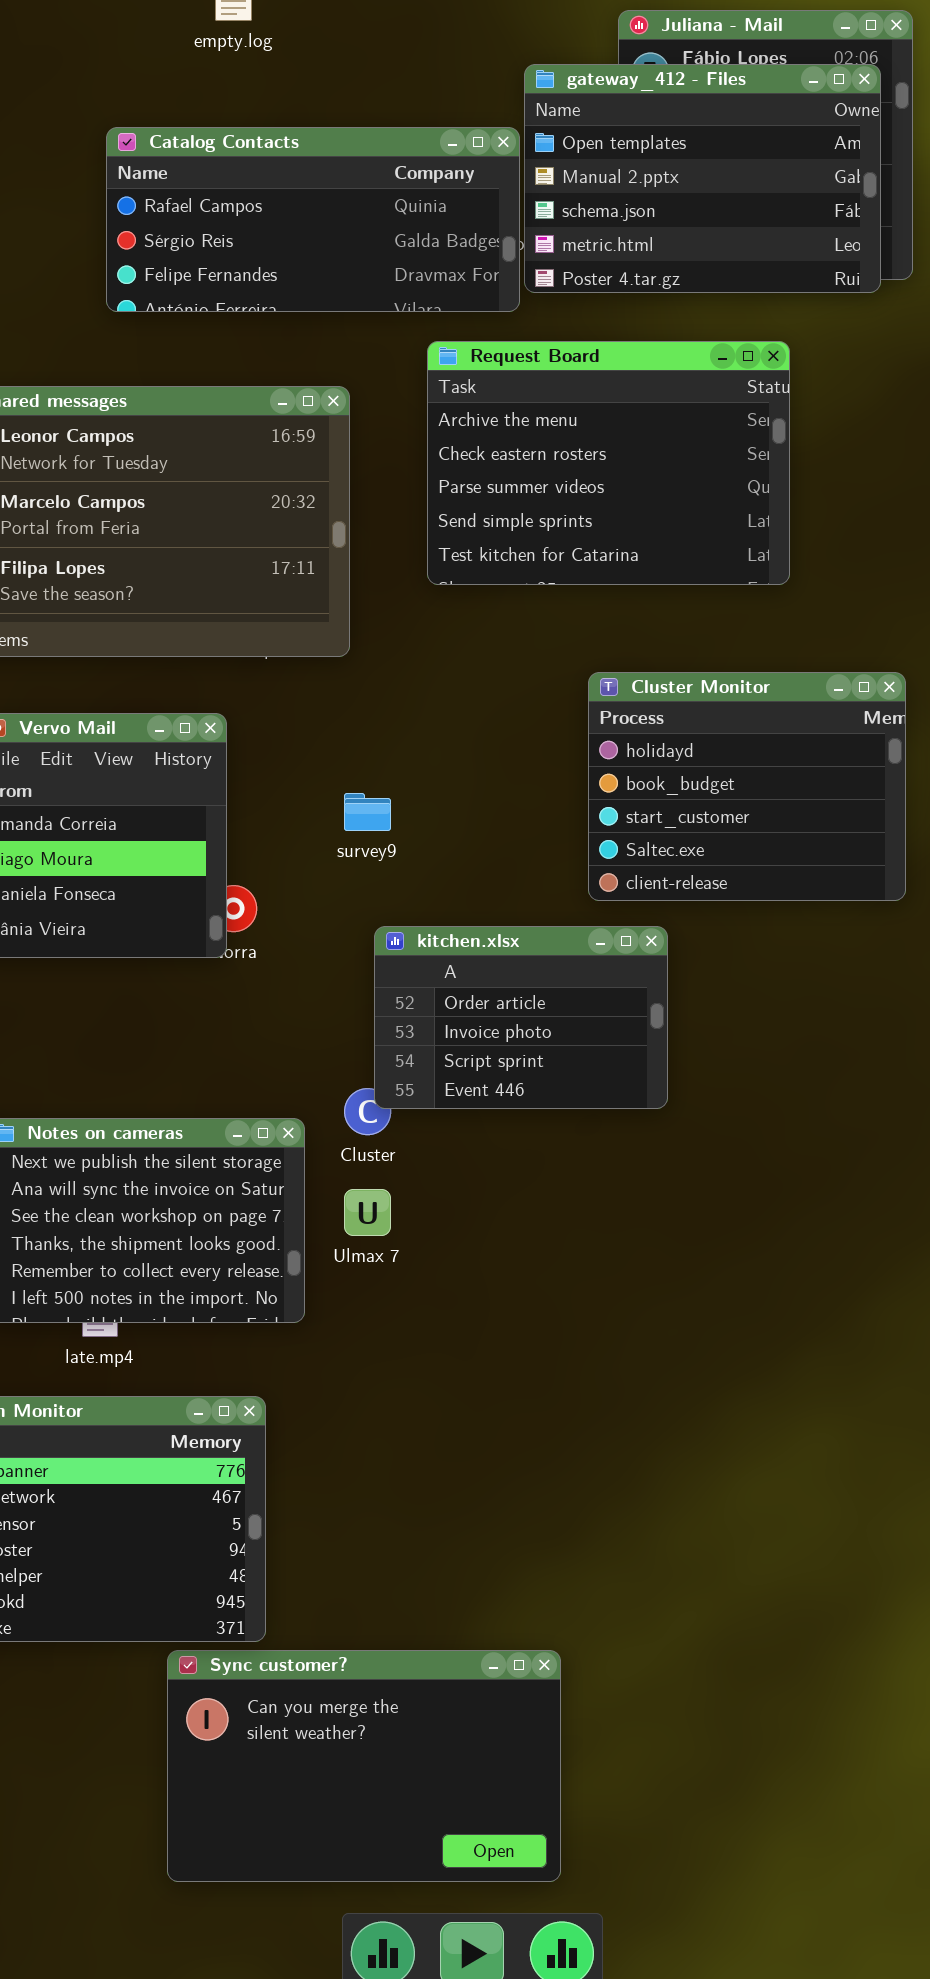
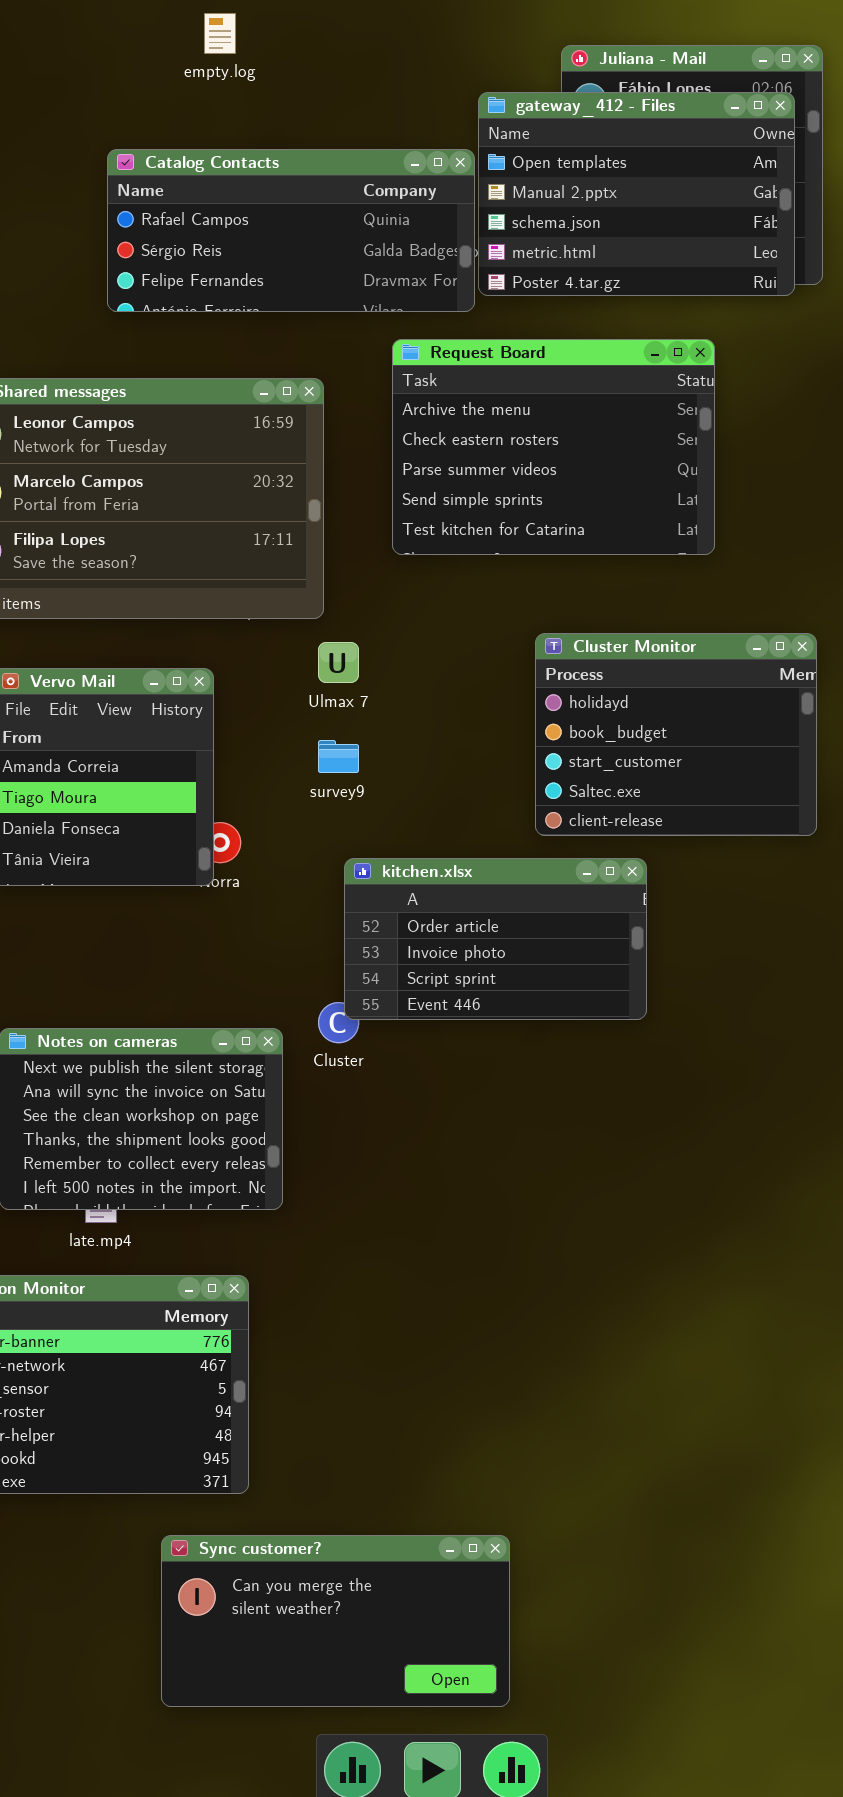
kitchen.xlsx: [374,926,668,1109] -> [344,858,647,1020], resized
Ulmax 7: [344,1189,391,1236] -> [318,642,359,683], moved
Sync customer?: [167,1650,561,1882] -> [161,1535,510,1707], resized

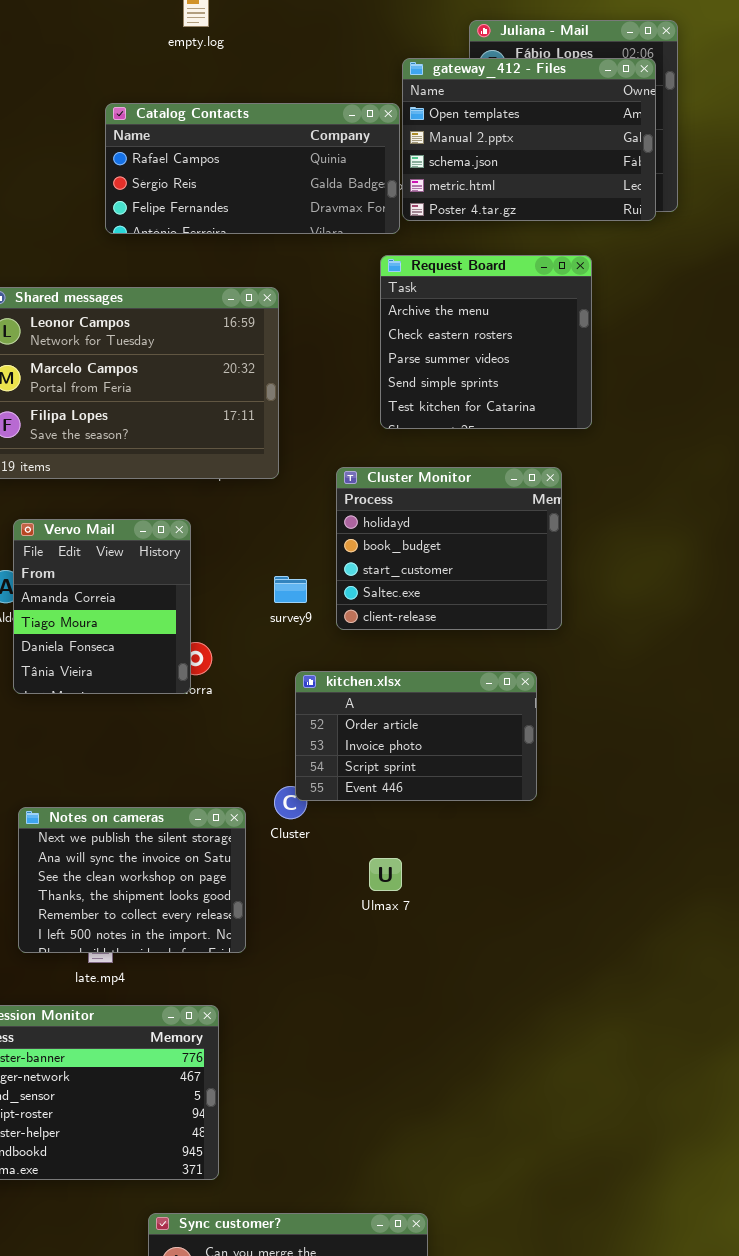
Request Board: [392,339,715,555] -> [380,255,592,429], resized
Cluster Monitor: [535,633,817,836] -> [336,467,562,630], moved
Ulmax 7: [318,642,359,683] -> [369,858,402,891], moved

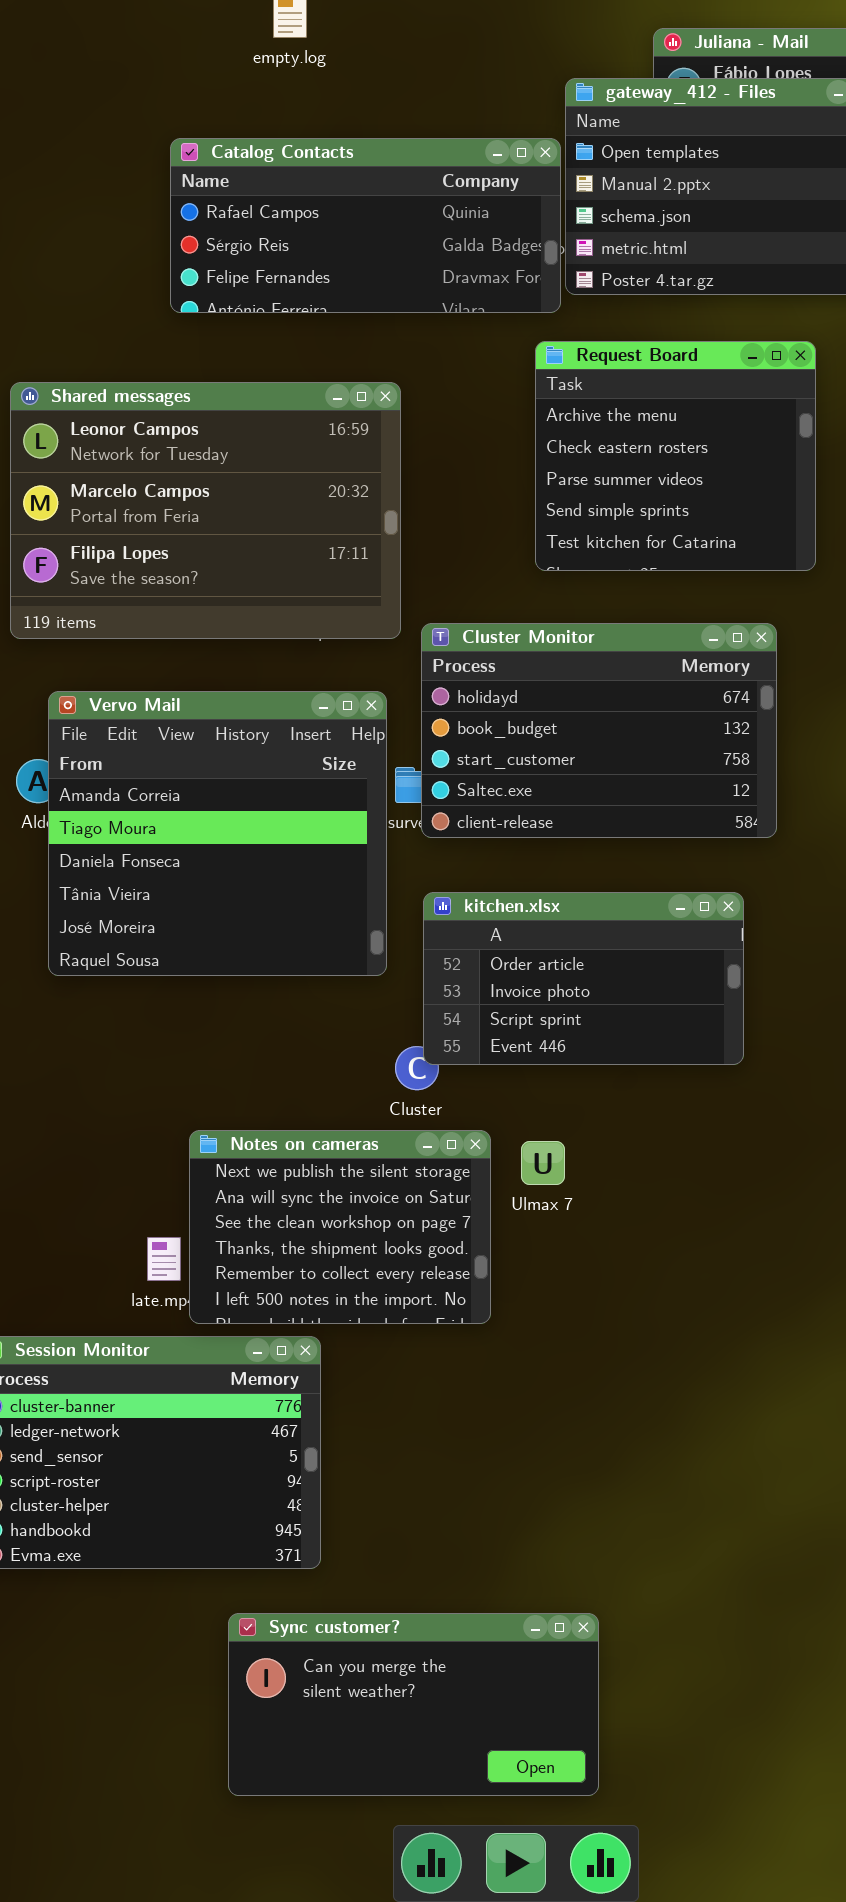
Cluster Monitor: [336,467,562,630] -> [421,623,777,838], resized
Vervo Mail: [13,519,191,694] -> [48,691,387,976], resized
Notes on cameras: [18,807,246,953] -> [189,1130,491,1324], moved

